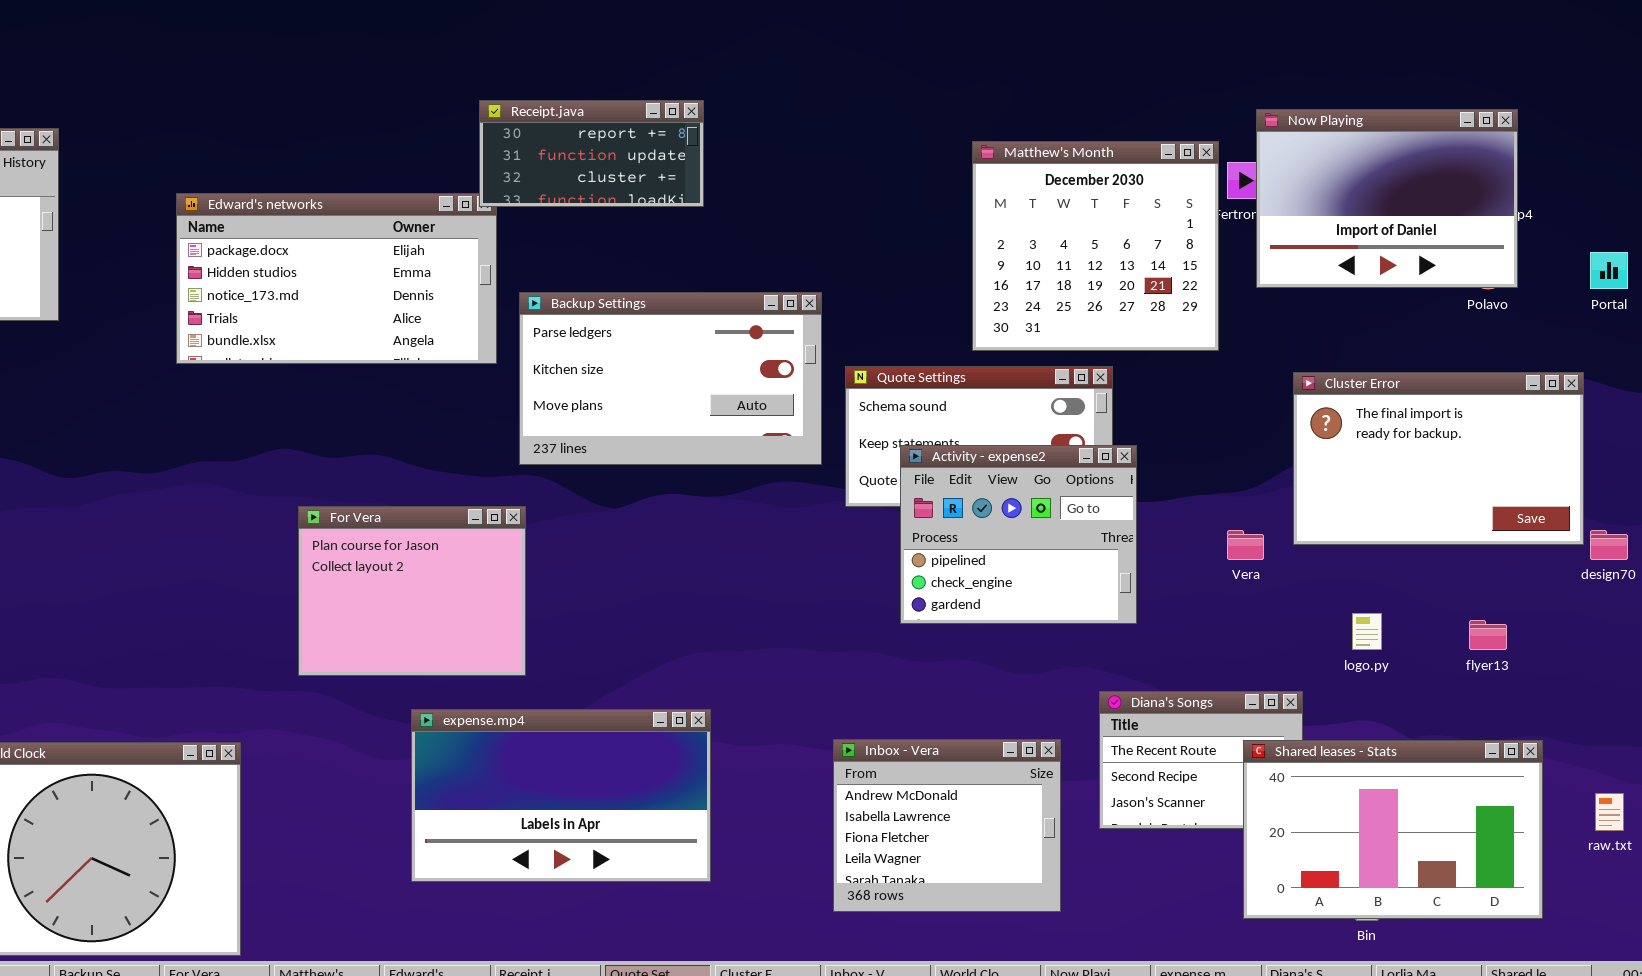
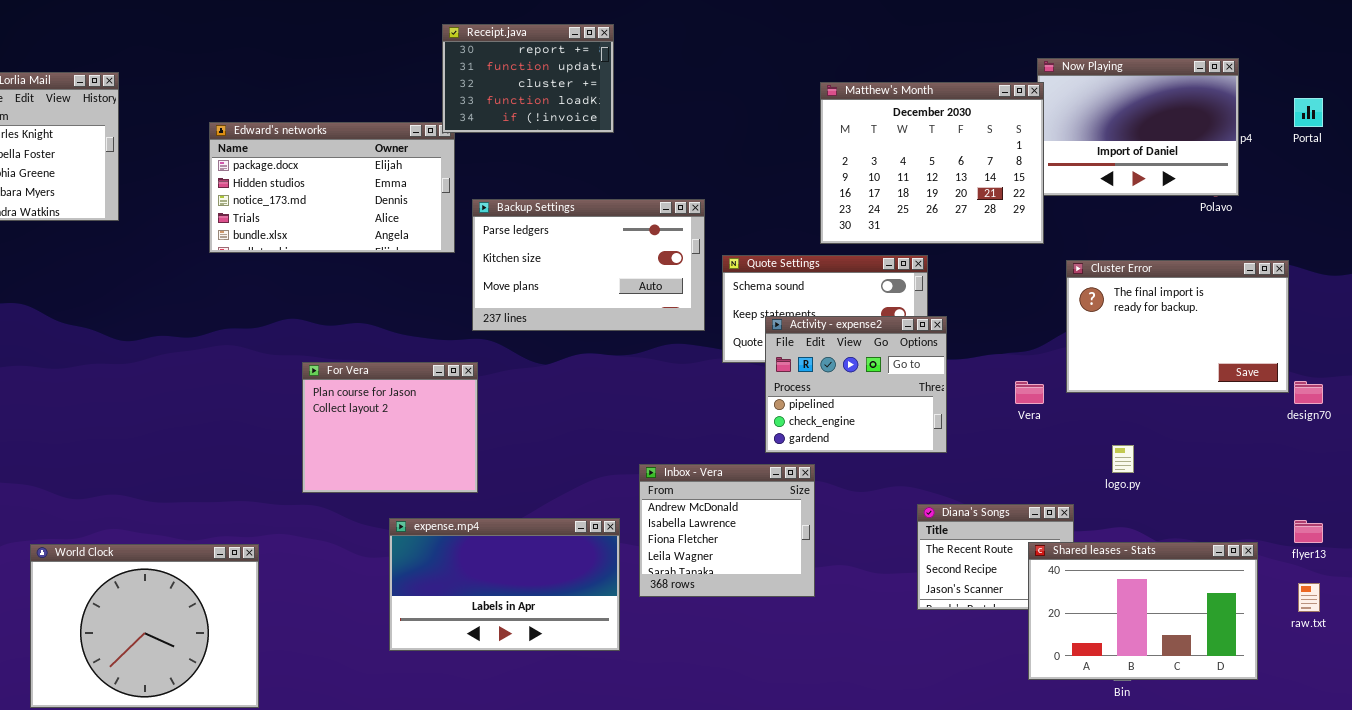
Receipt.java: [479,100,704,207] -> [442,24,614,133], resized
Matthew's Month: [972,141,1219,351] -> [820,82,1044,244], resized
Portal: [1590,252,1628,289] -> [1294,98,1323,127], moved
flyer13: [1469,620,1507,650] -> [1294,520,1323,543], moved
Inbox - Vera: [833,739,1061,912] -> [639,464,815,597], moved

